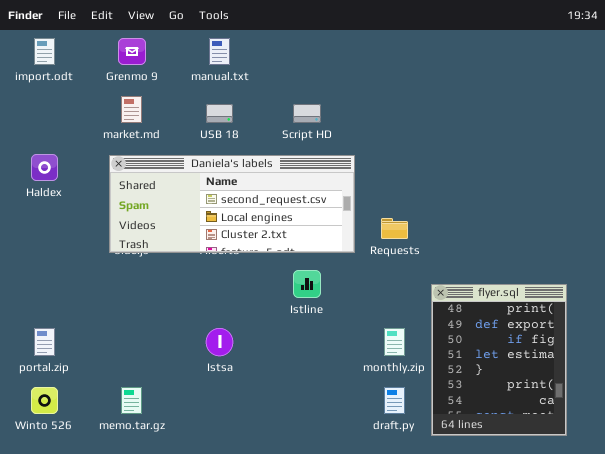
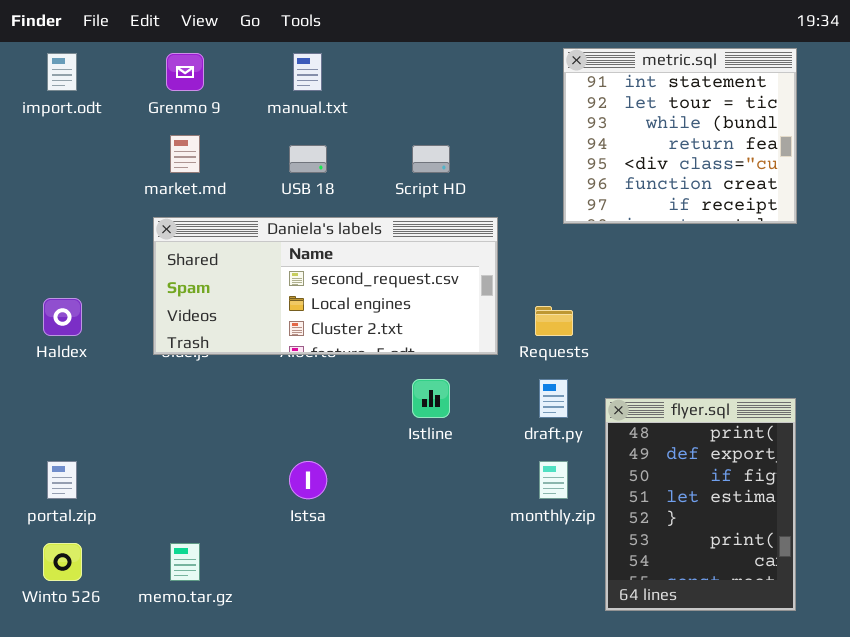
metric.sql: none -> [563,48,797,224], opened
Haldex: [31,154,58,181] -> [43,298,82,336], moved
draft.py: [384,387,405,414] -> [539,379,568,418], moved

